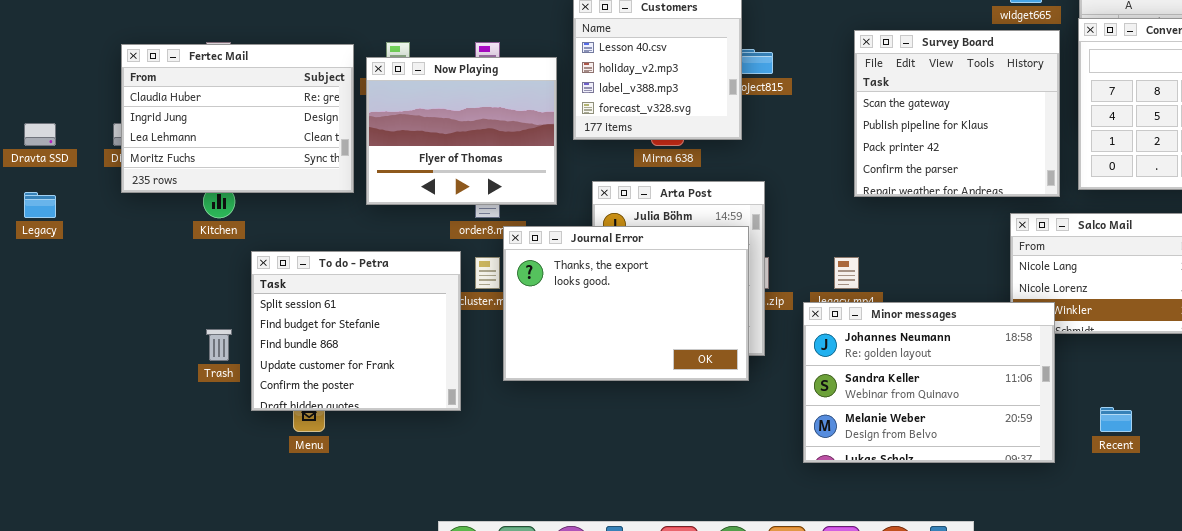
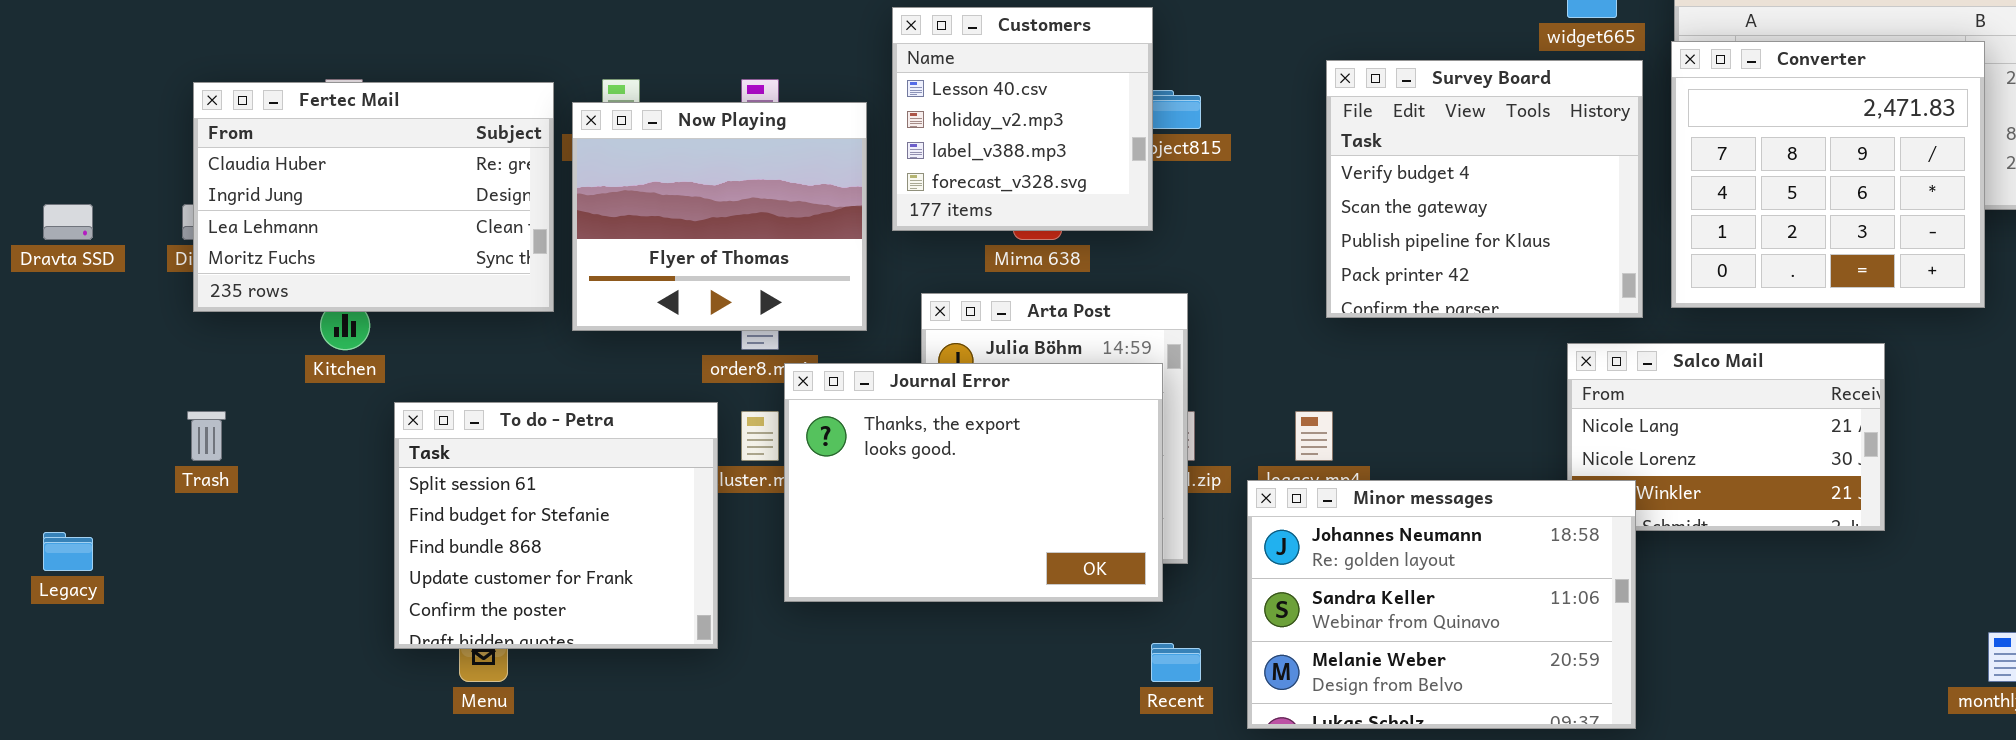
Survey Board: [854,30,1060,197] -> [1326,60,1643,318], scrolled up 1 row
Legacy: [24,192,56,218] -> [43,532,93,571], moved
Trash: [206,329,232,361] -> [187,411,226,461], moved
Recent: [1100,407,1132,432] -> [1151,643,1201,682], moved

